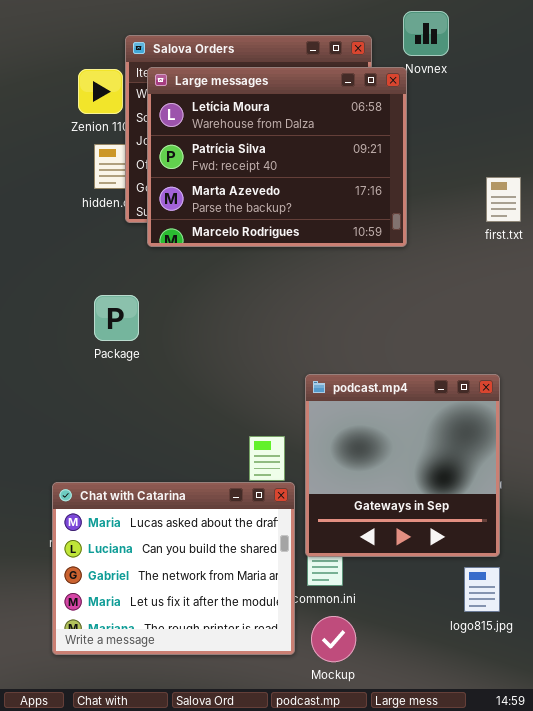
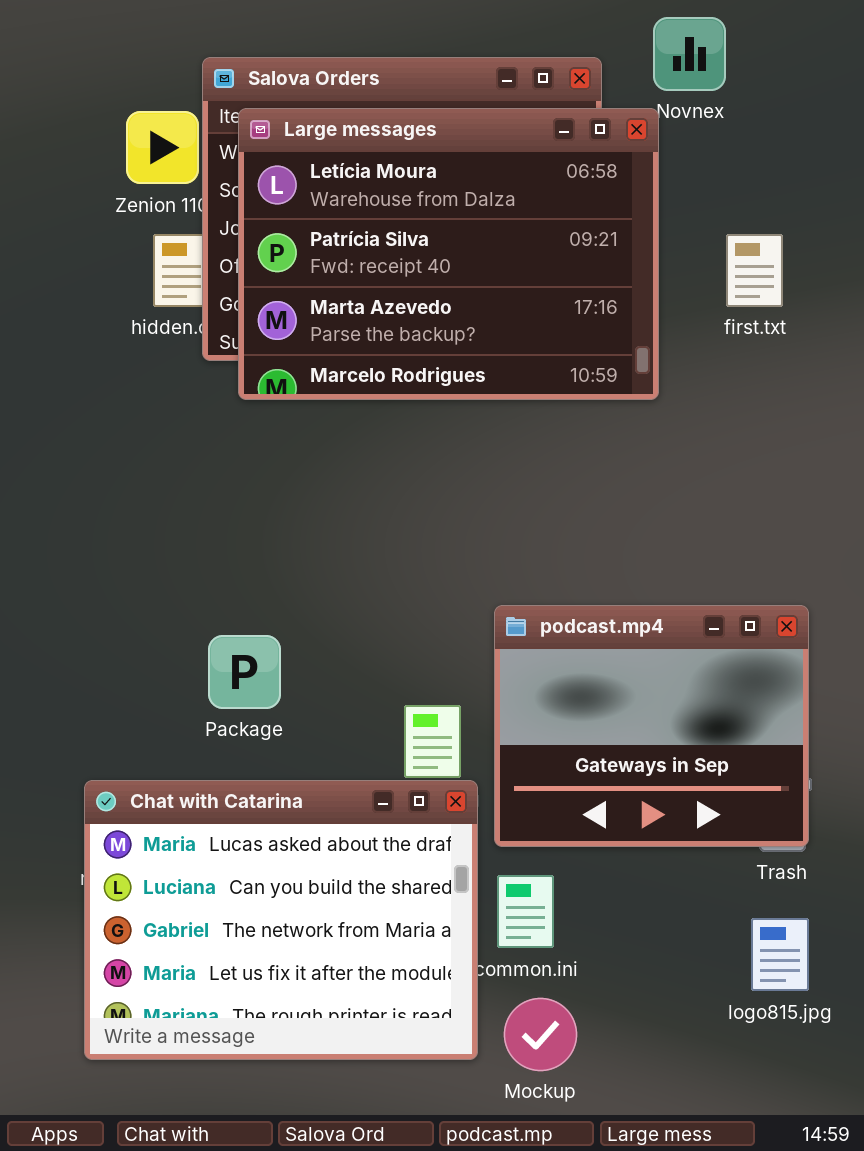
first.txt: [486,177,521,222] -> [726,234,783,307], moved
Package: [94,295,139,341] -> [208,635,281,709], moved
podcast.mp4: [305,374,500,557] -> [494,605,809,847], resized

